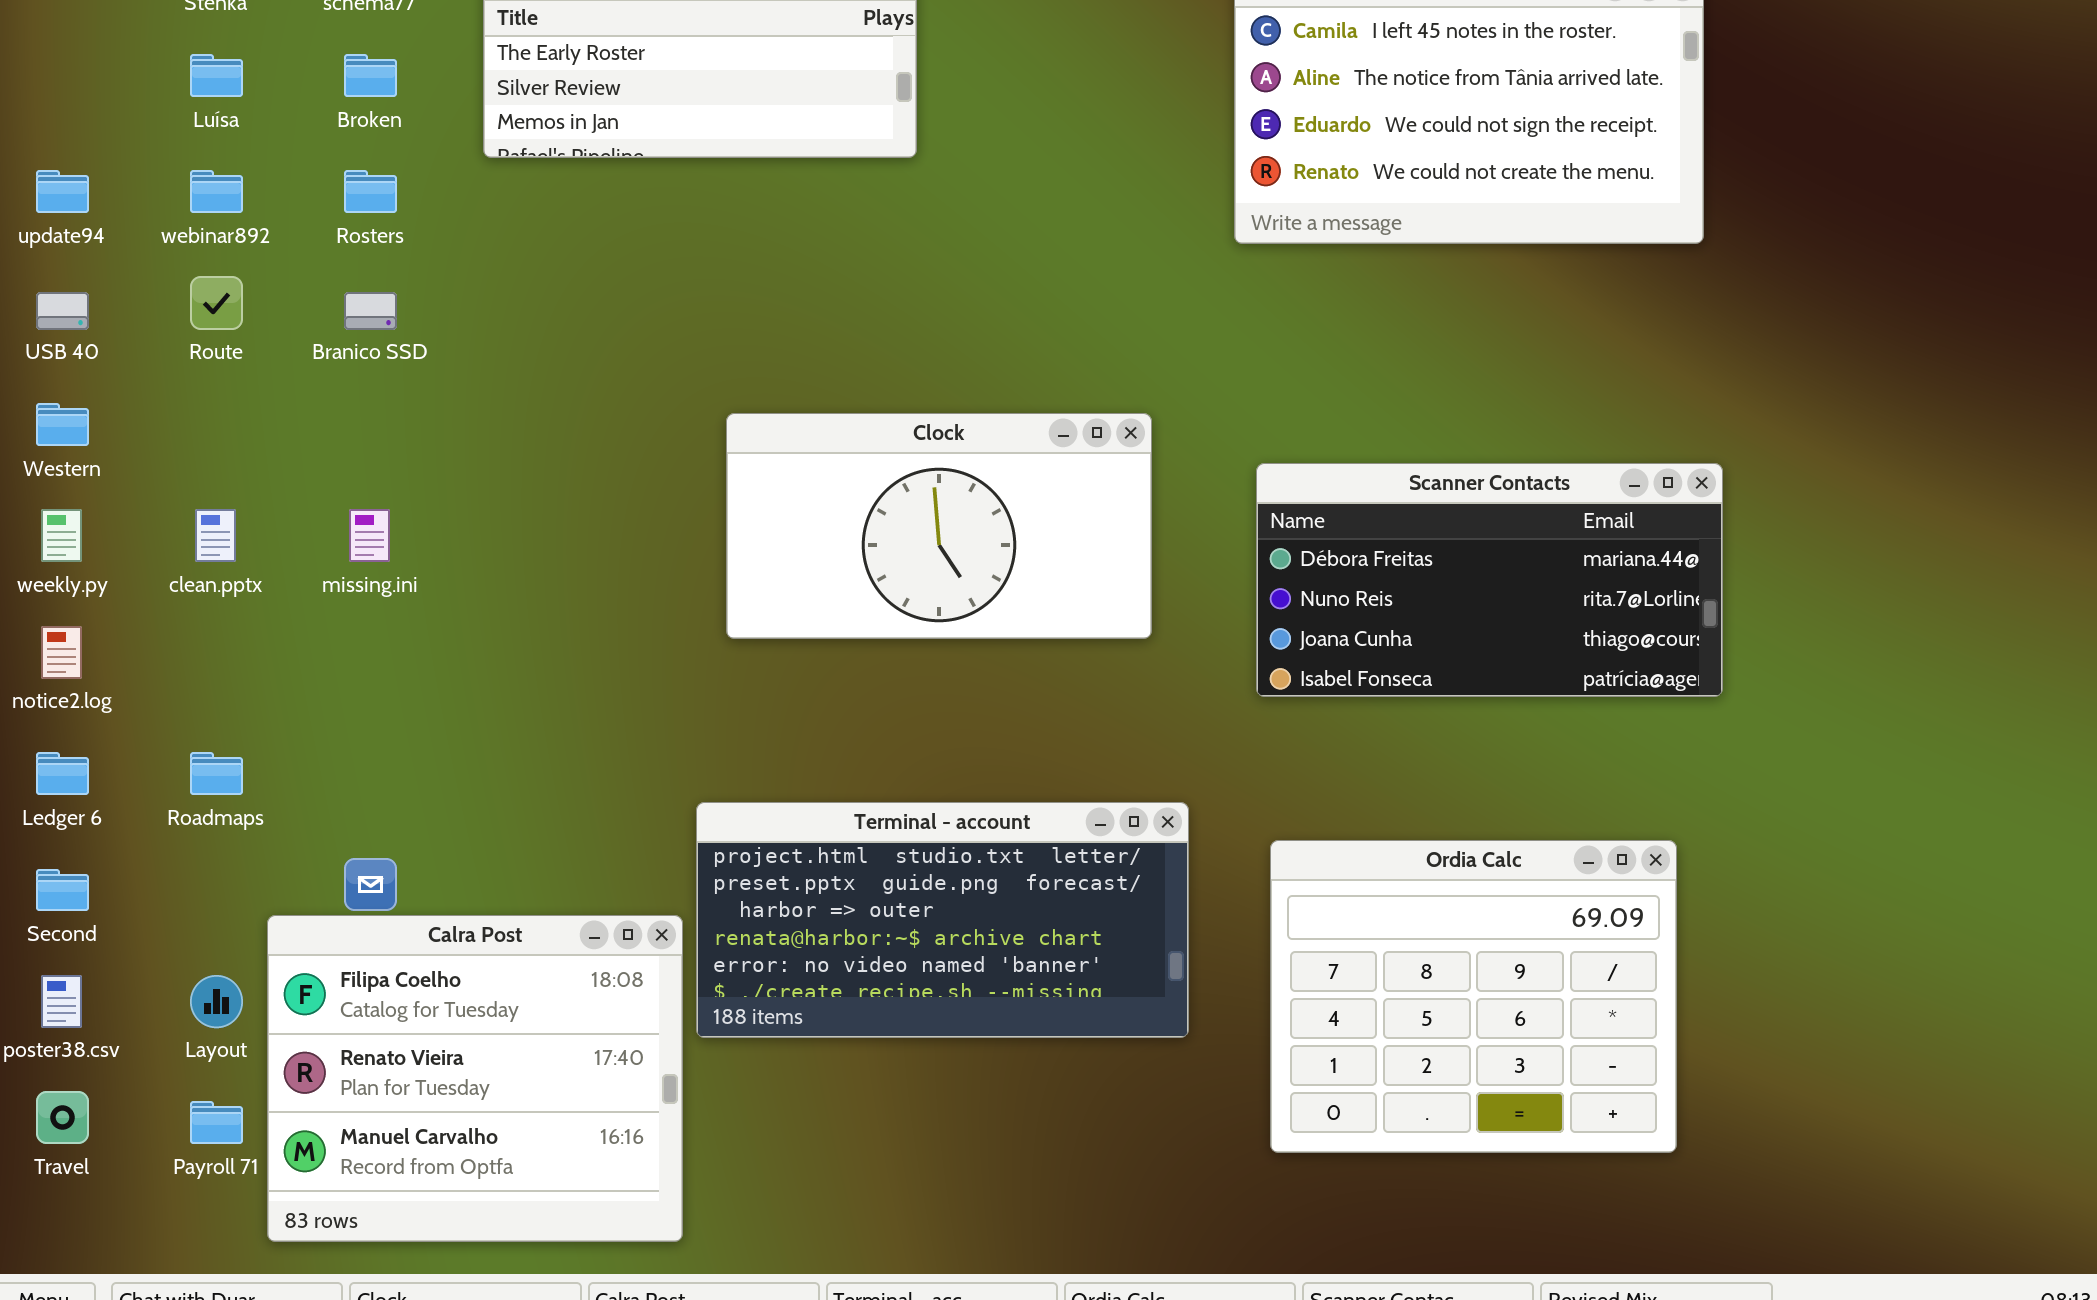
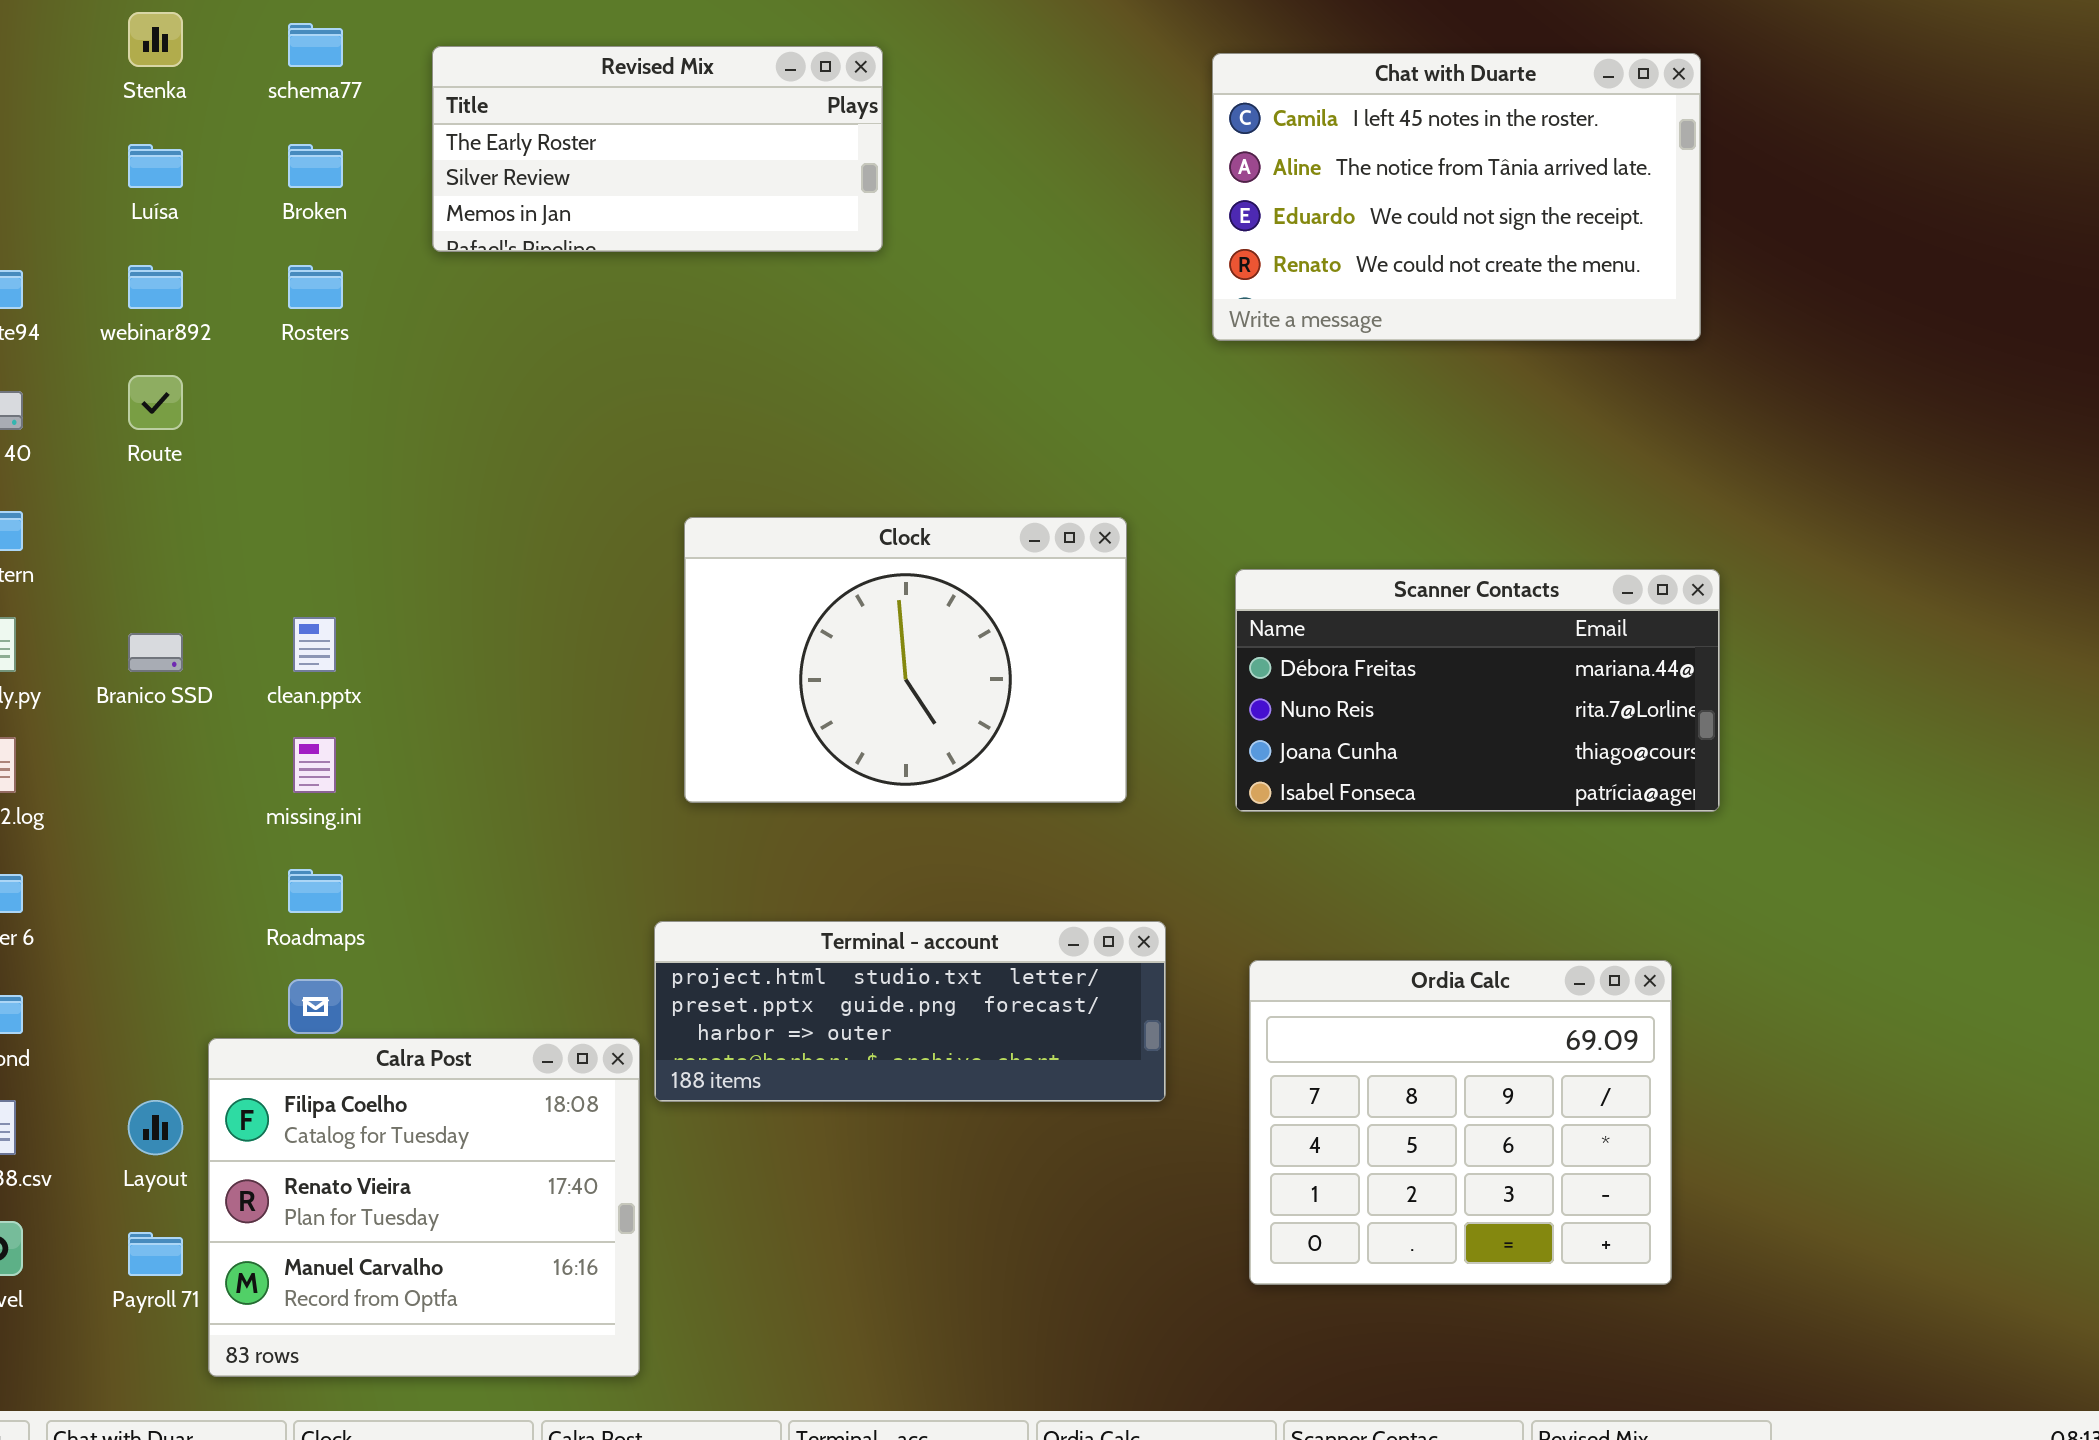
Branico SSD: [344,292,397,330] -> [128,633,183,672], moved
Clock: [726,413,1152,639] -> [684,517,1127,803], resized
clean.pptx: [195,509,236,562] -> [293,617,336,672], moved
missing.ini: [349,509,390,562] -> [293,737,336,793], moved
Roadmaps: [190,752,243,795] -> [288,869,343,913], moved
Terminal - account: [696,802,1189,1038] -> [654,921,1166,1102], resized

